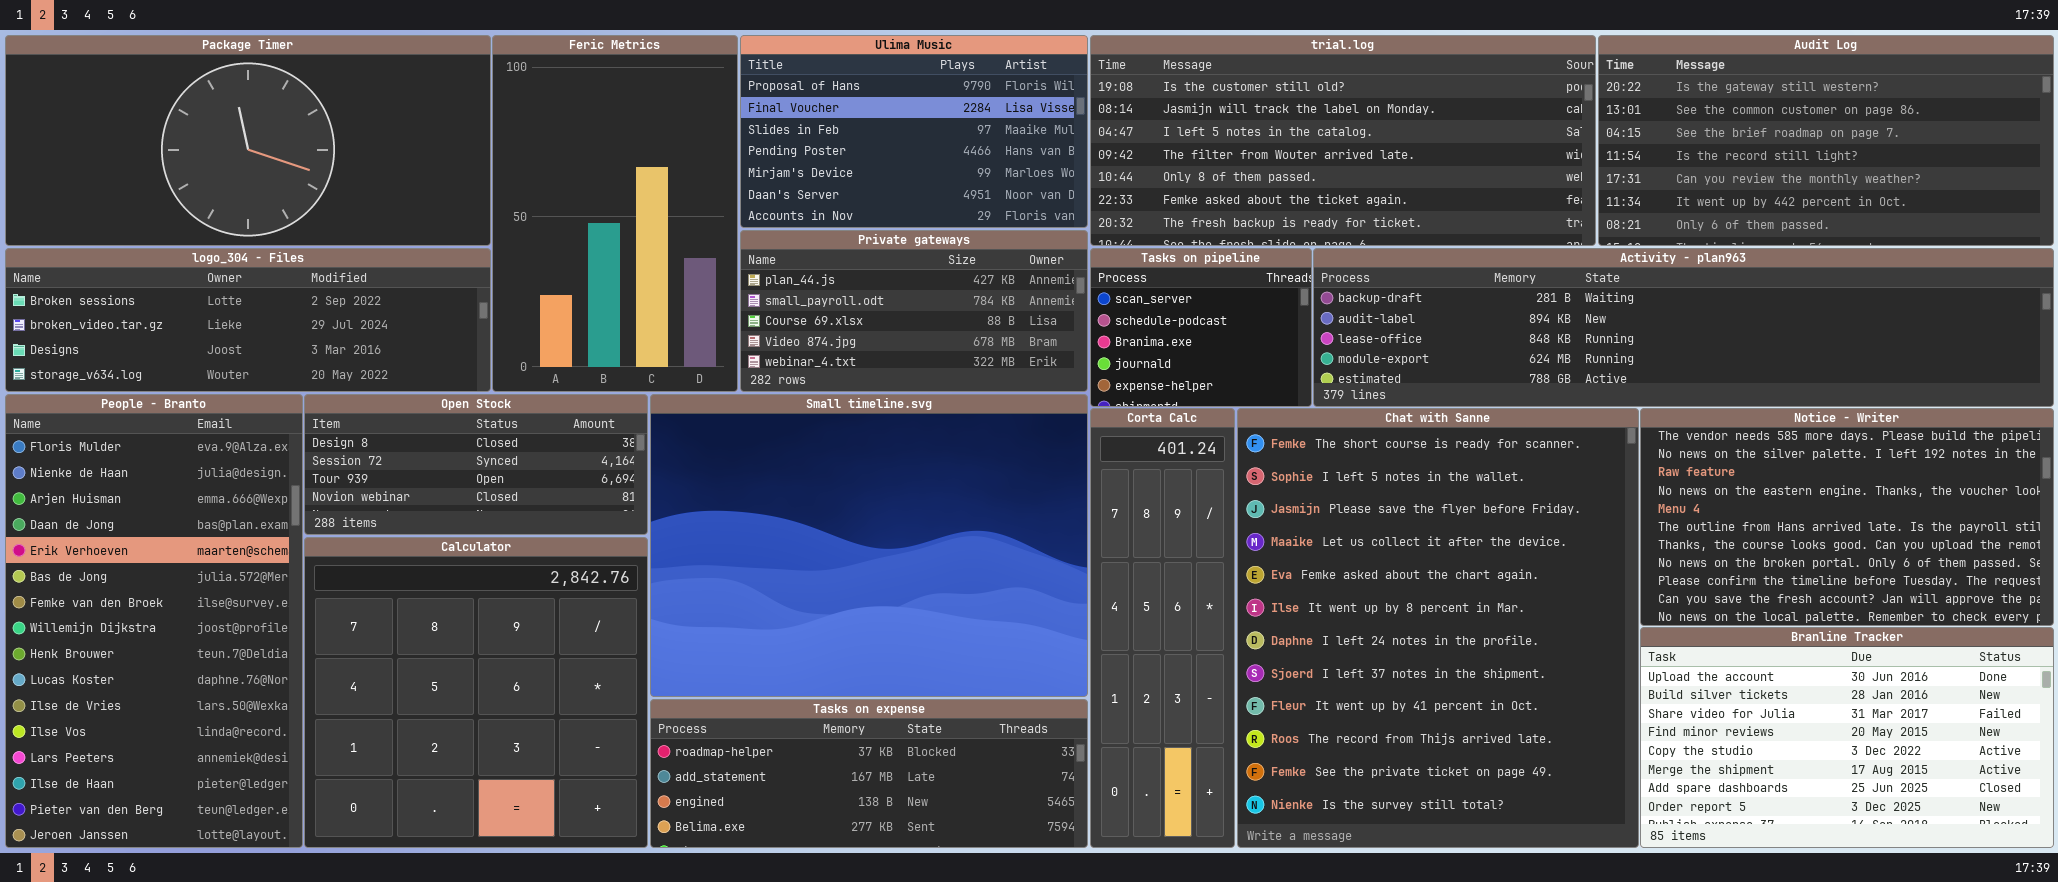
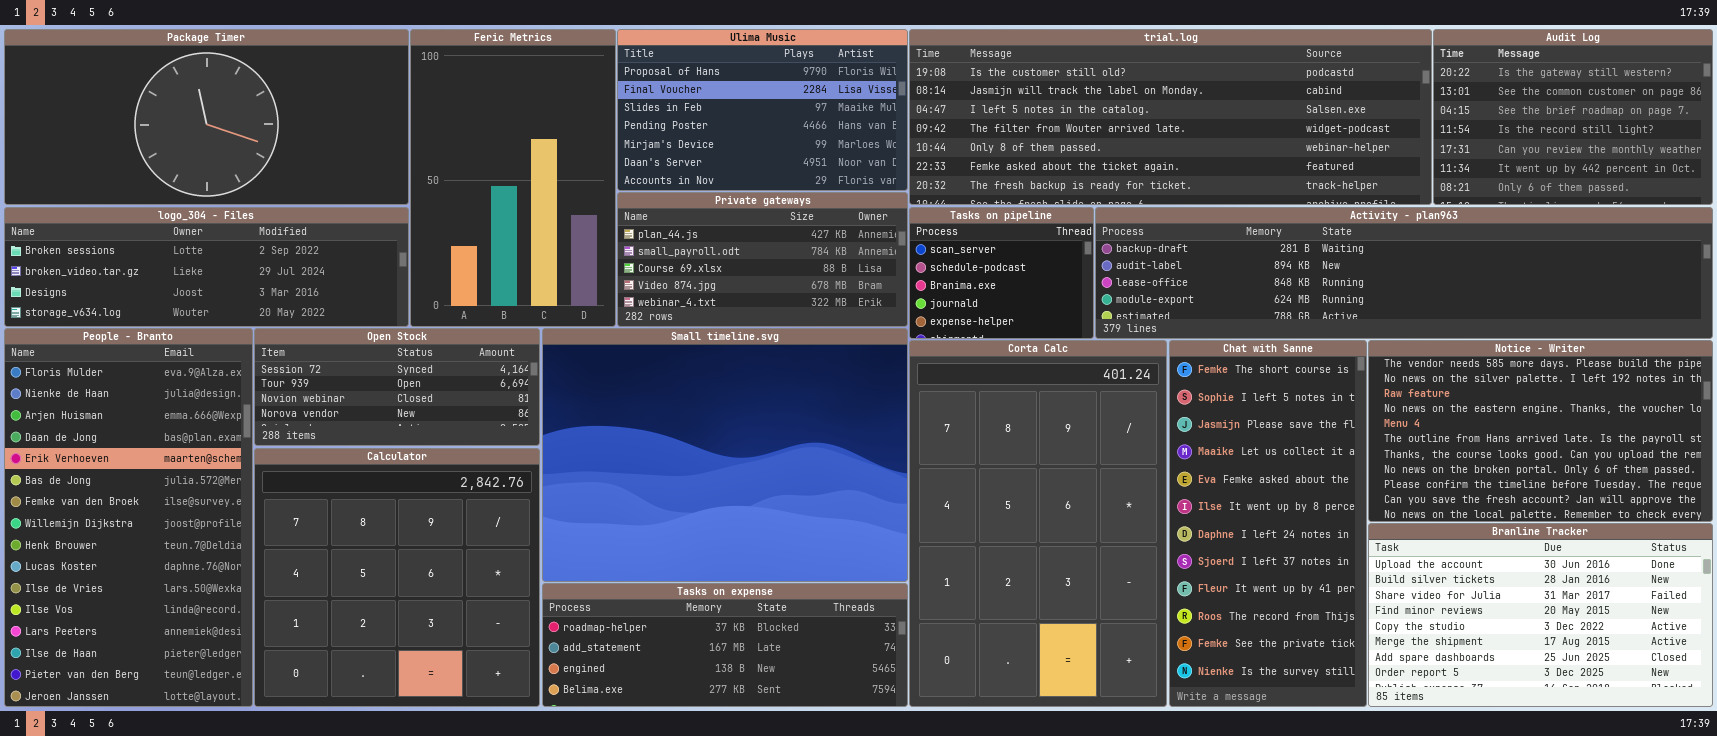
trial.log: [1090,35,1596,246] -> [909,29,1432,205], resized
Audit Log: [1598,35,2054,246] -> [1433,29,1713,205], resized
Open Stock: [304,394,648,535] -> [254,328,540,446], scrolled down 1 row
Corta Calc: [1090,408,1235,848] -> [909,340,1167,707], resized
Chat with Sanne: [1237,408,1639,848] -> [1169,340,1367,707], resized

